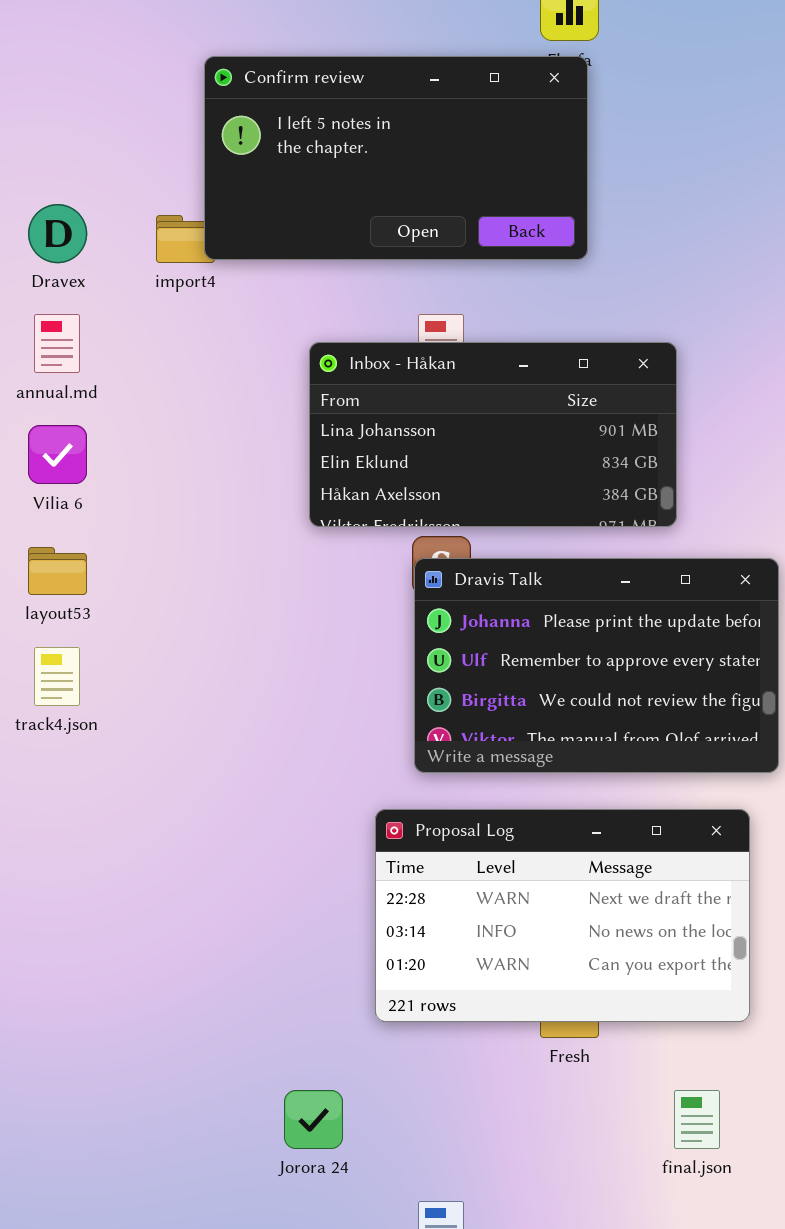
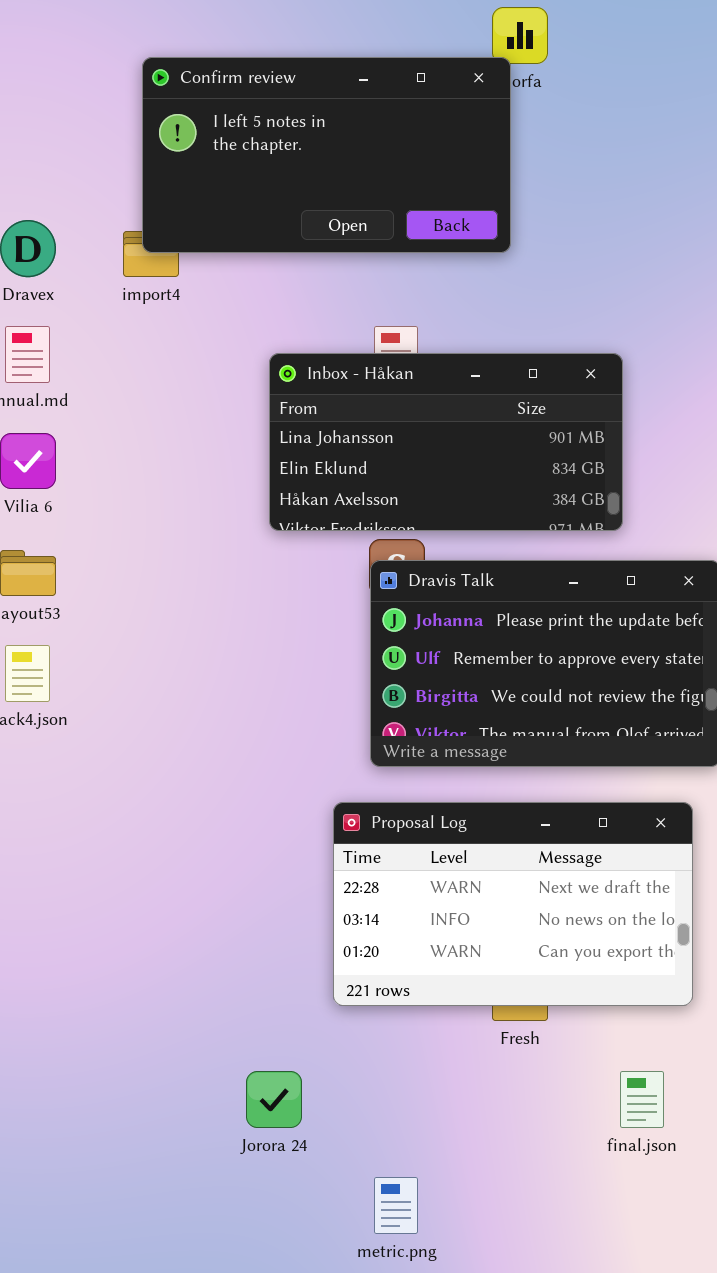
Confirm review: [204,56,588,260] -> [142,57,511,253], moved

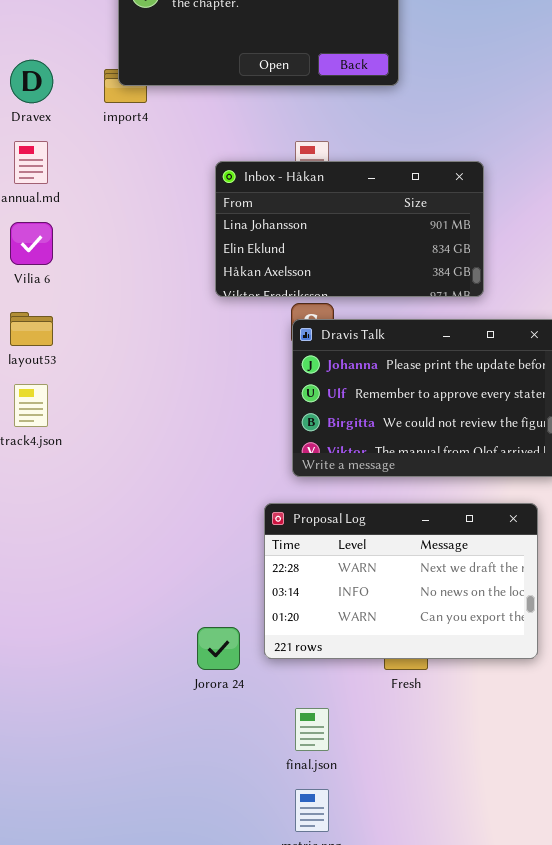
Jorora 24: [246,1071,302,1128] -> [197,627,240,670], moved
final.json: [620,1071,664,1128] -> [295,708,329,751], moved

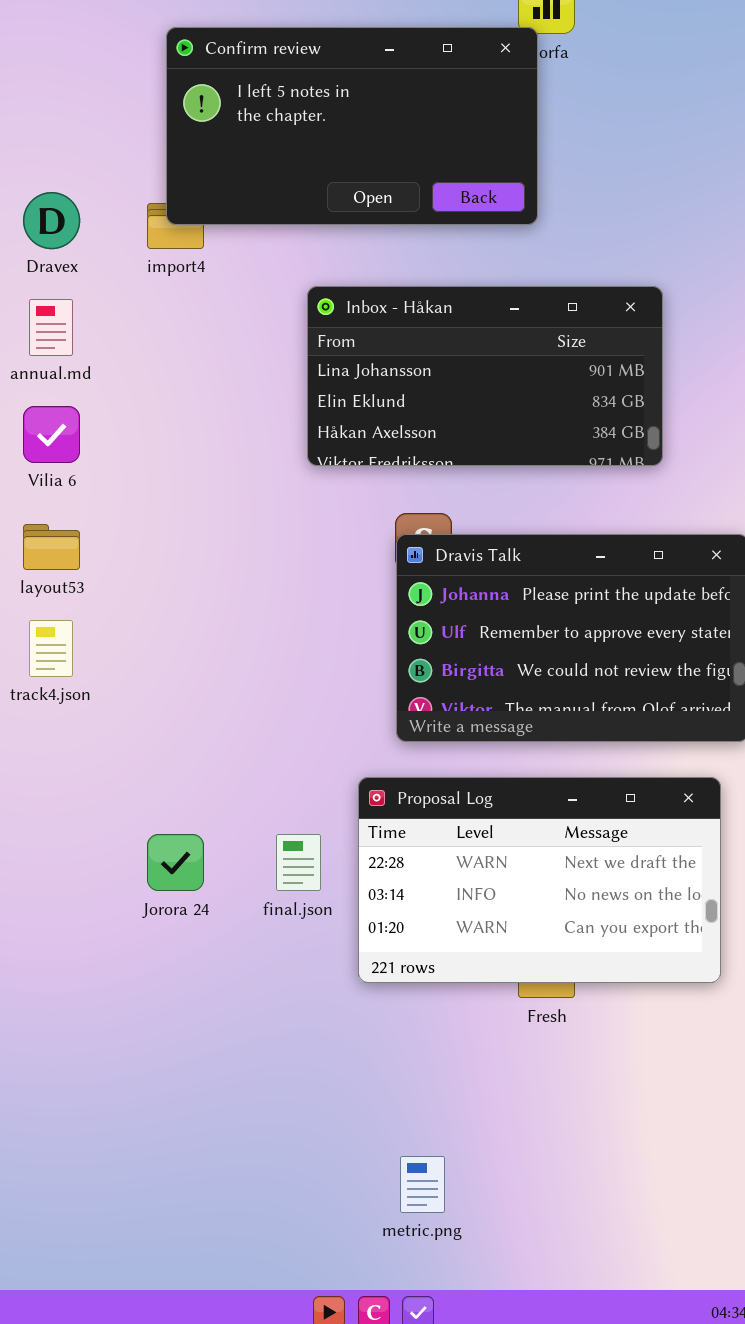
Inbox - Håkan: [215,161,484,297] -> [307,286,663,466], moved
Jorora 24: [197,627,240,670] -> [147,834,204,891], moved
final.json: [295,708,329,751] -> [276,834,321,891], moved

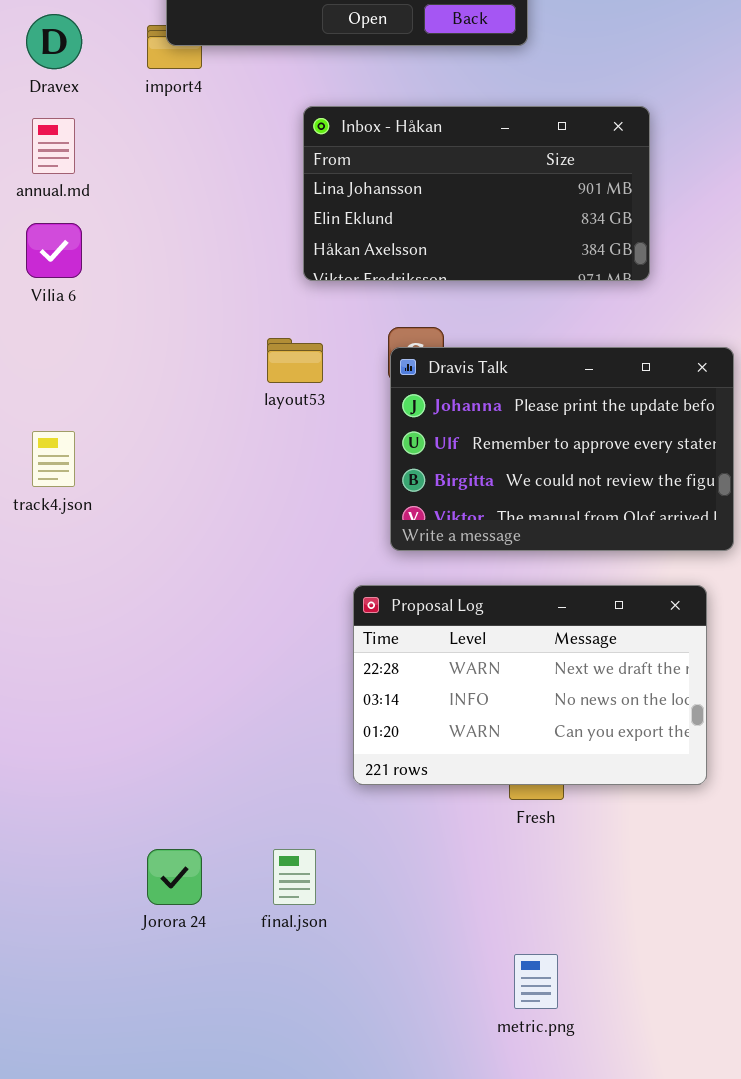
layout53: [23,524,80,570] -> [267,338,323,383], moved
Jorora 24: [147,834,204,891] -> [147,849,202,905], moved
final.json: [276,834,321,891] -> [273,849,316,905], moved
metric.png: [400,1156,445,1213] -> [514,954,558,1009], moved

